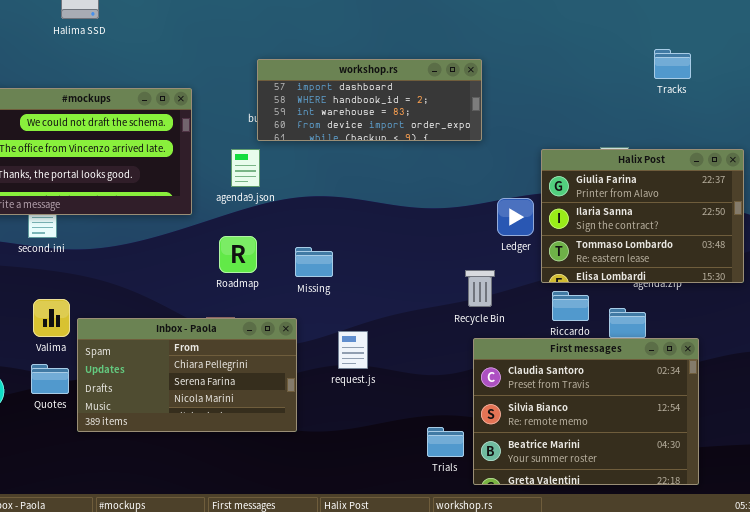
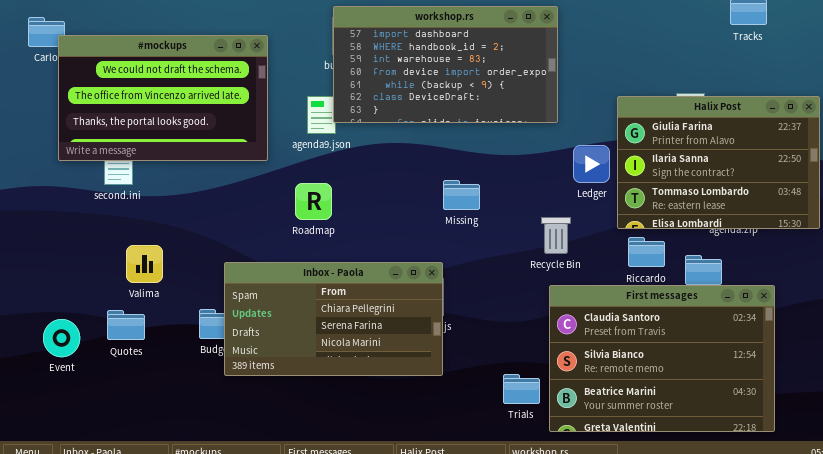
workshop.rs: [257,59,482,141] -> [333,6,558,123], resized
Missing: [295,247,333,277] -> [443,180,480,210], moved
Valima: [33,299,70,337] -> [126,245,163,283], moved
Inbox - Paola: [77,318,297,432] -> [224,262,443,376], moved

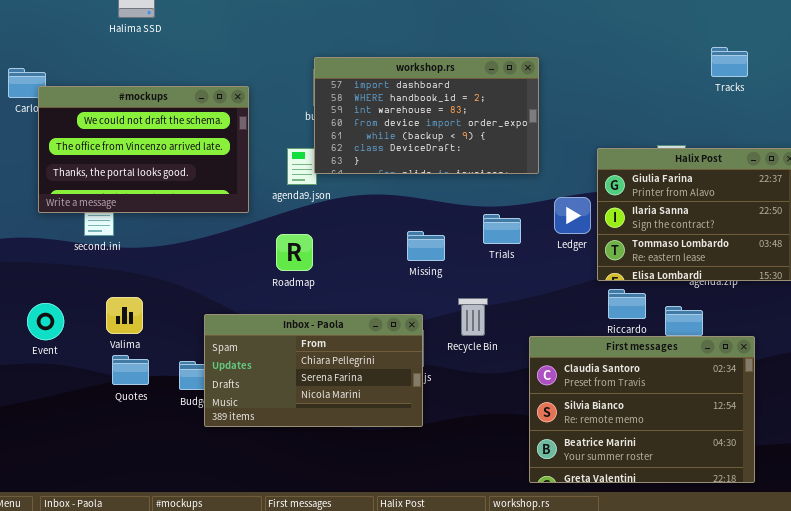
Missing: [443,180,480,210] -> [407,231,445,261], moved
Recycle Bin: [541,217,571,254] -> [458,298,488,336], moved
Quotes: [107,310,145,340] -> [112,355,149,385], moved
Event: [43,319,80,357] -> [27,303,64,340], moved
Trials: [503,374,540,404] -> [483,214,521,244], moved

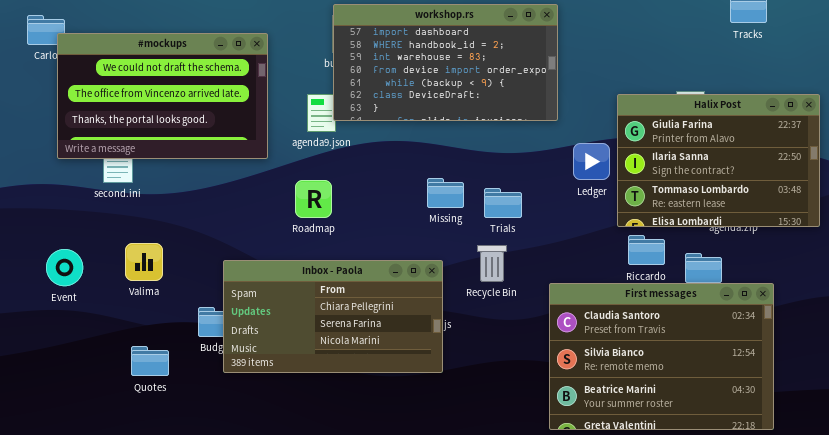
Trials: [483,214,521,244] -> [484,188,522,218], moved
Quotes: [112,355,149,385] -> [131,346,169,376], moved

